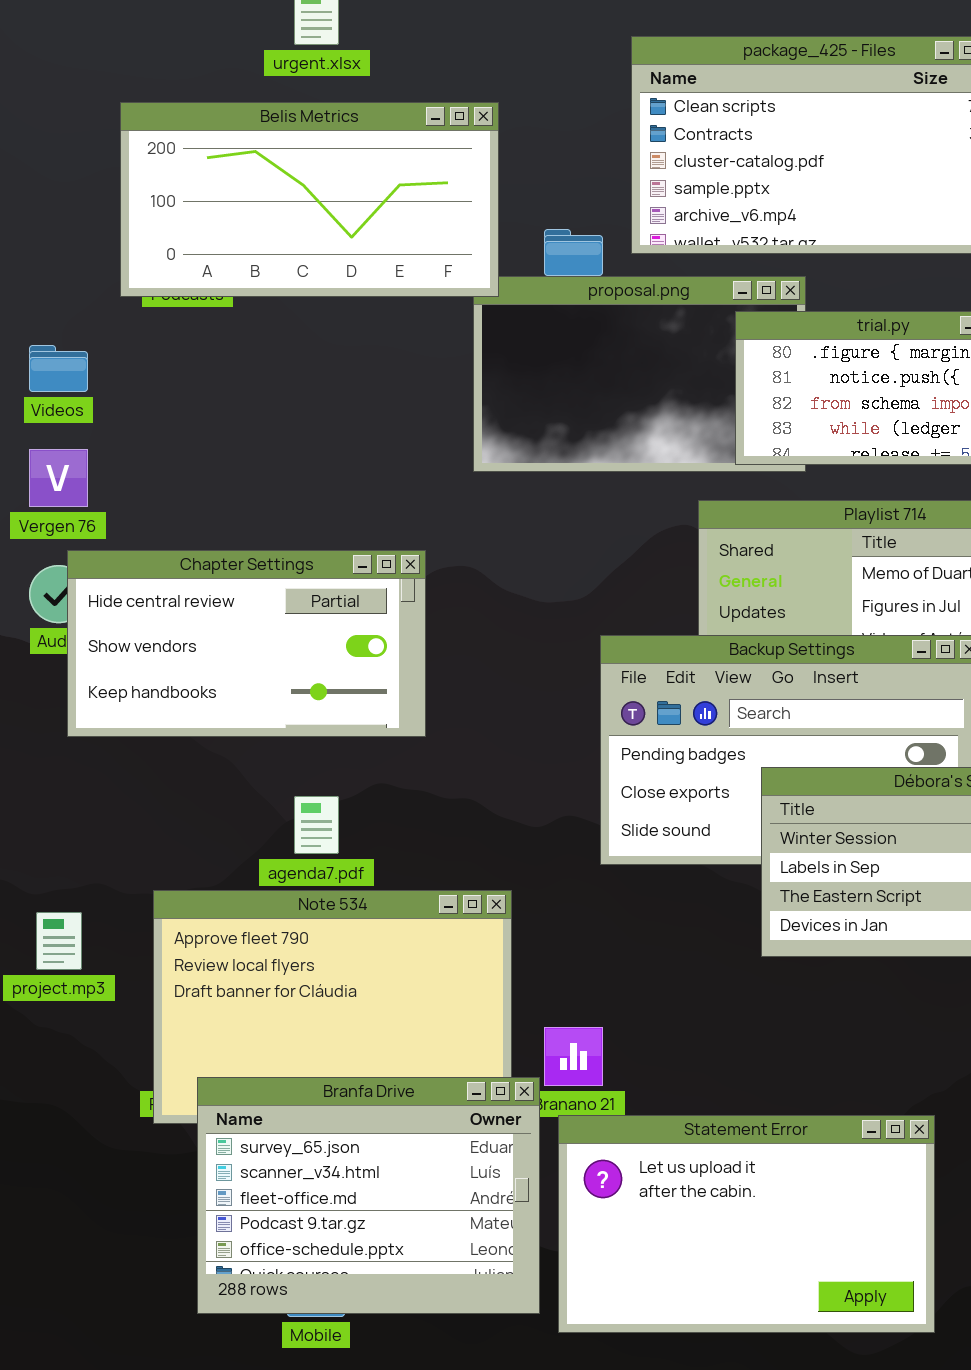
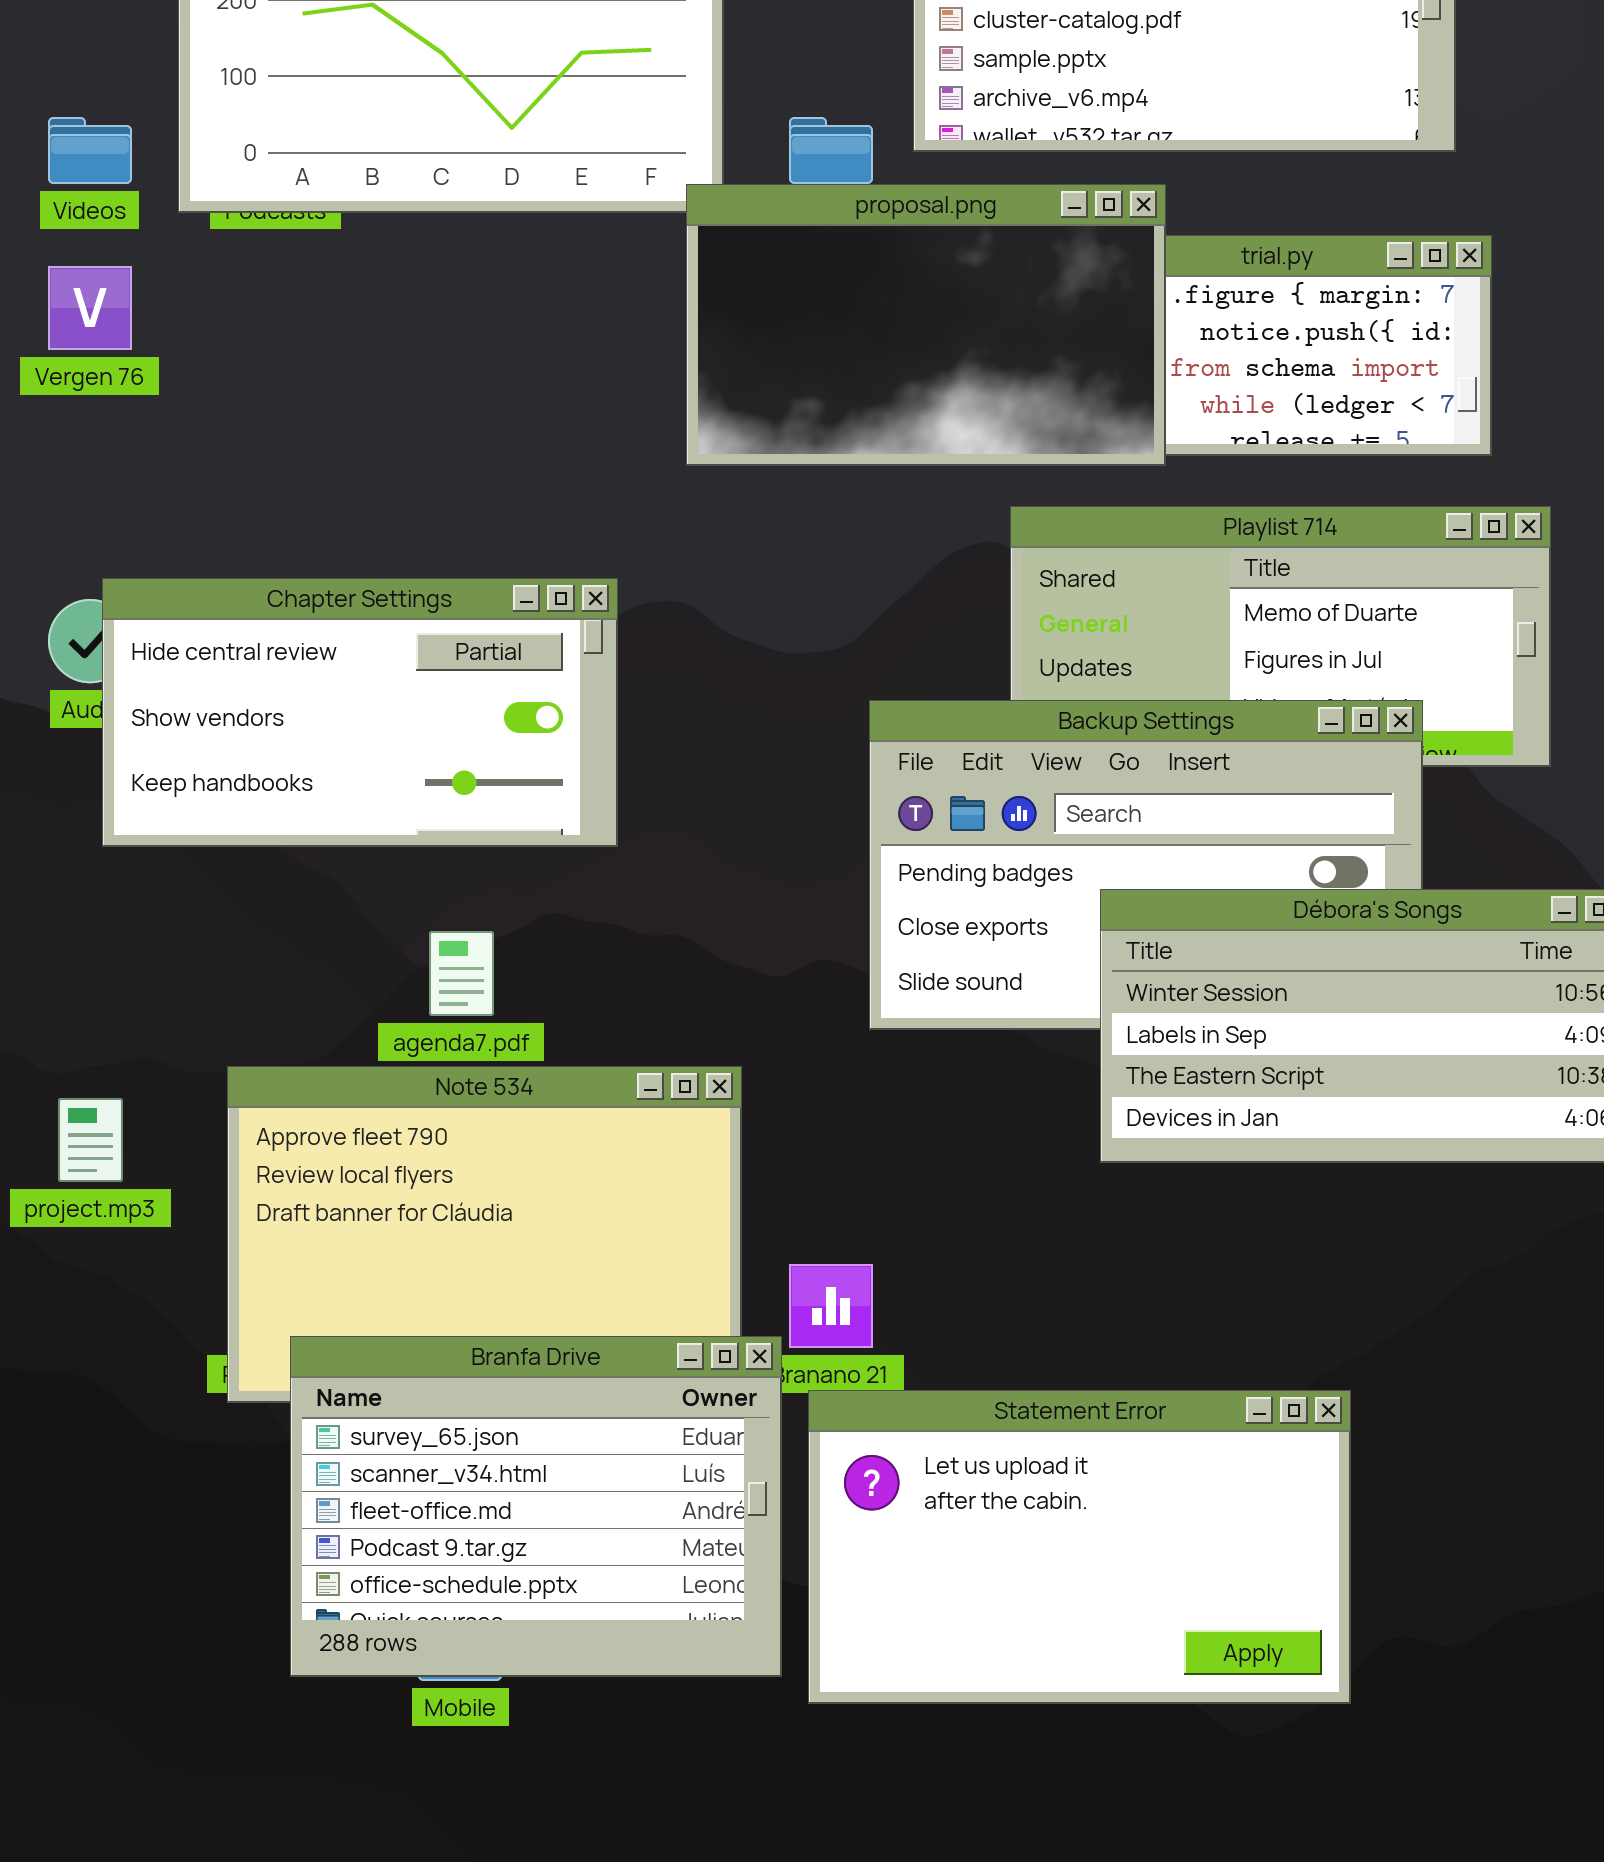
proposal.png: [473,276,806,472] -> [686,184,1166,466], raised
Videos: [29,345,88,392] -> [48,117,132,184], moved
Vergen 76: [29,449,88,507] -> [48,266,132,350], moved

